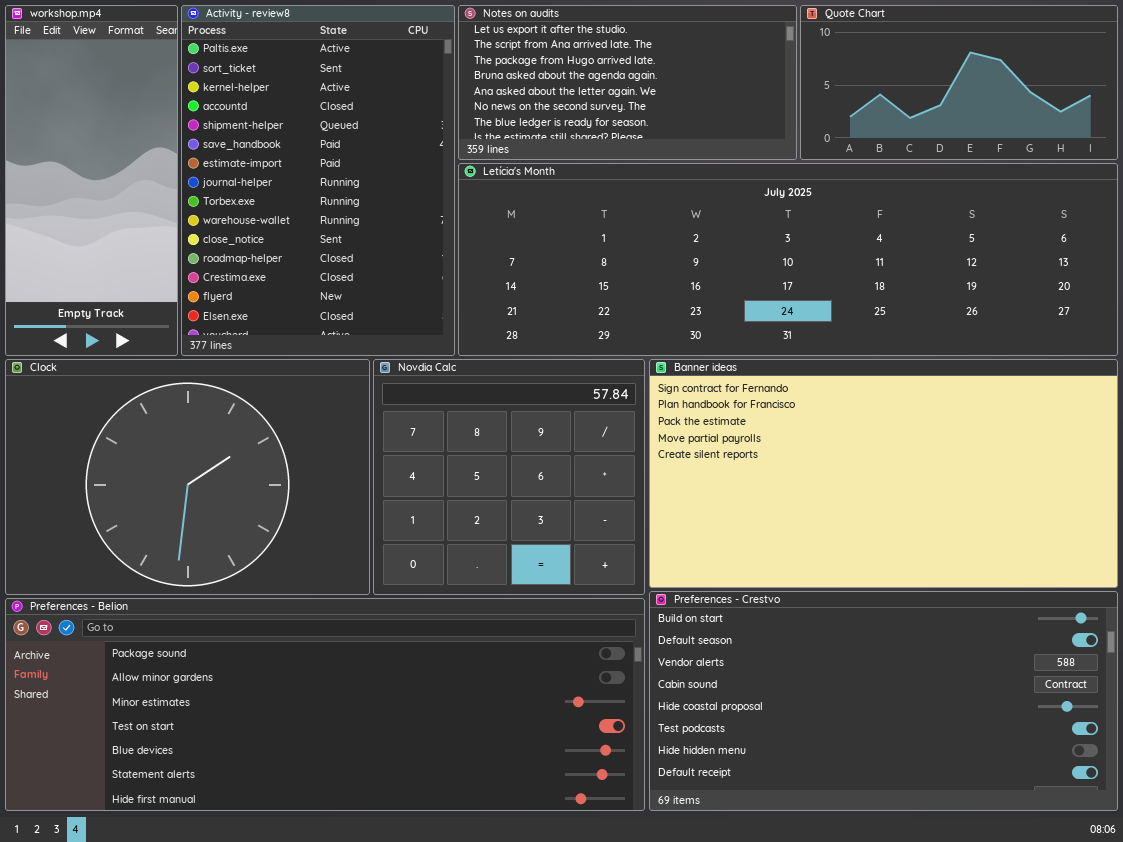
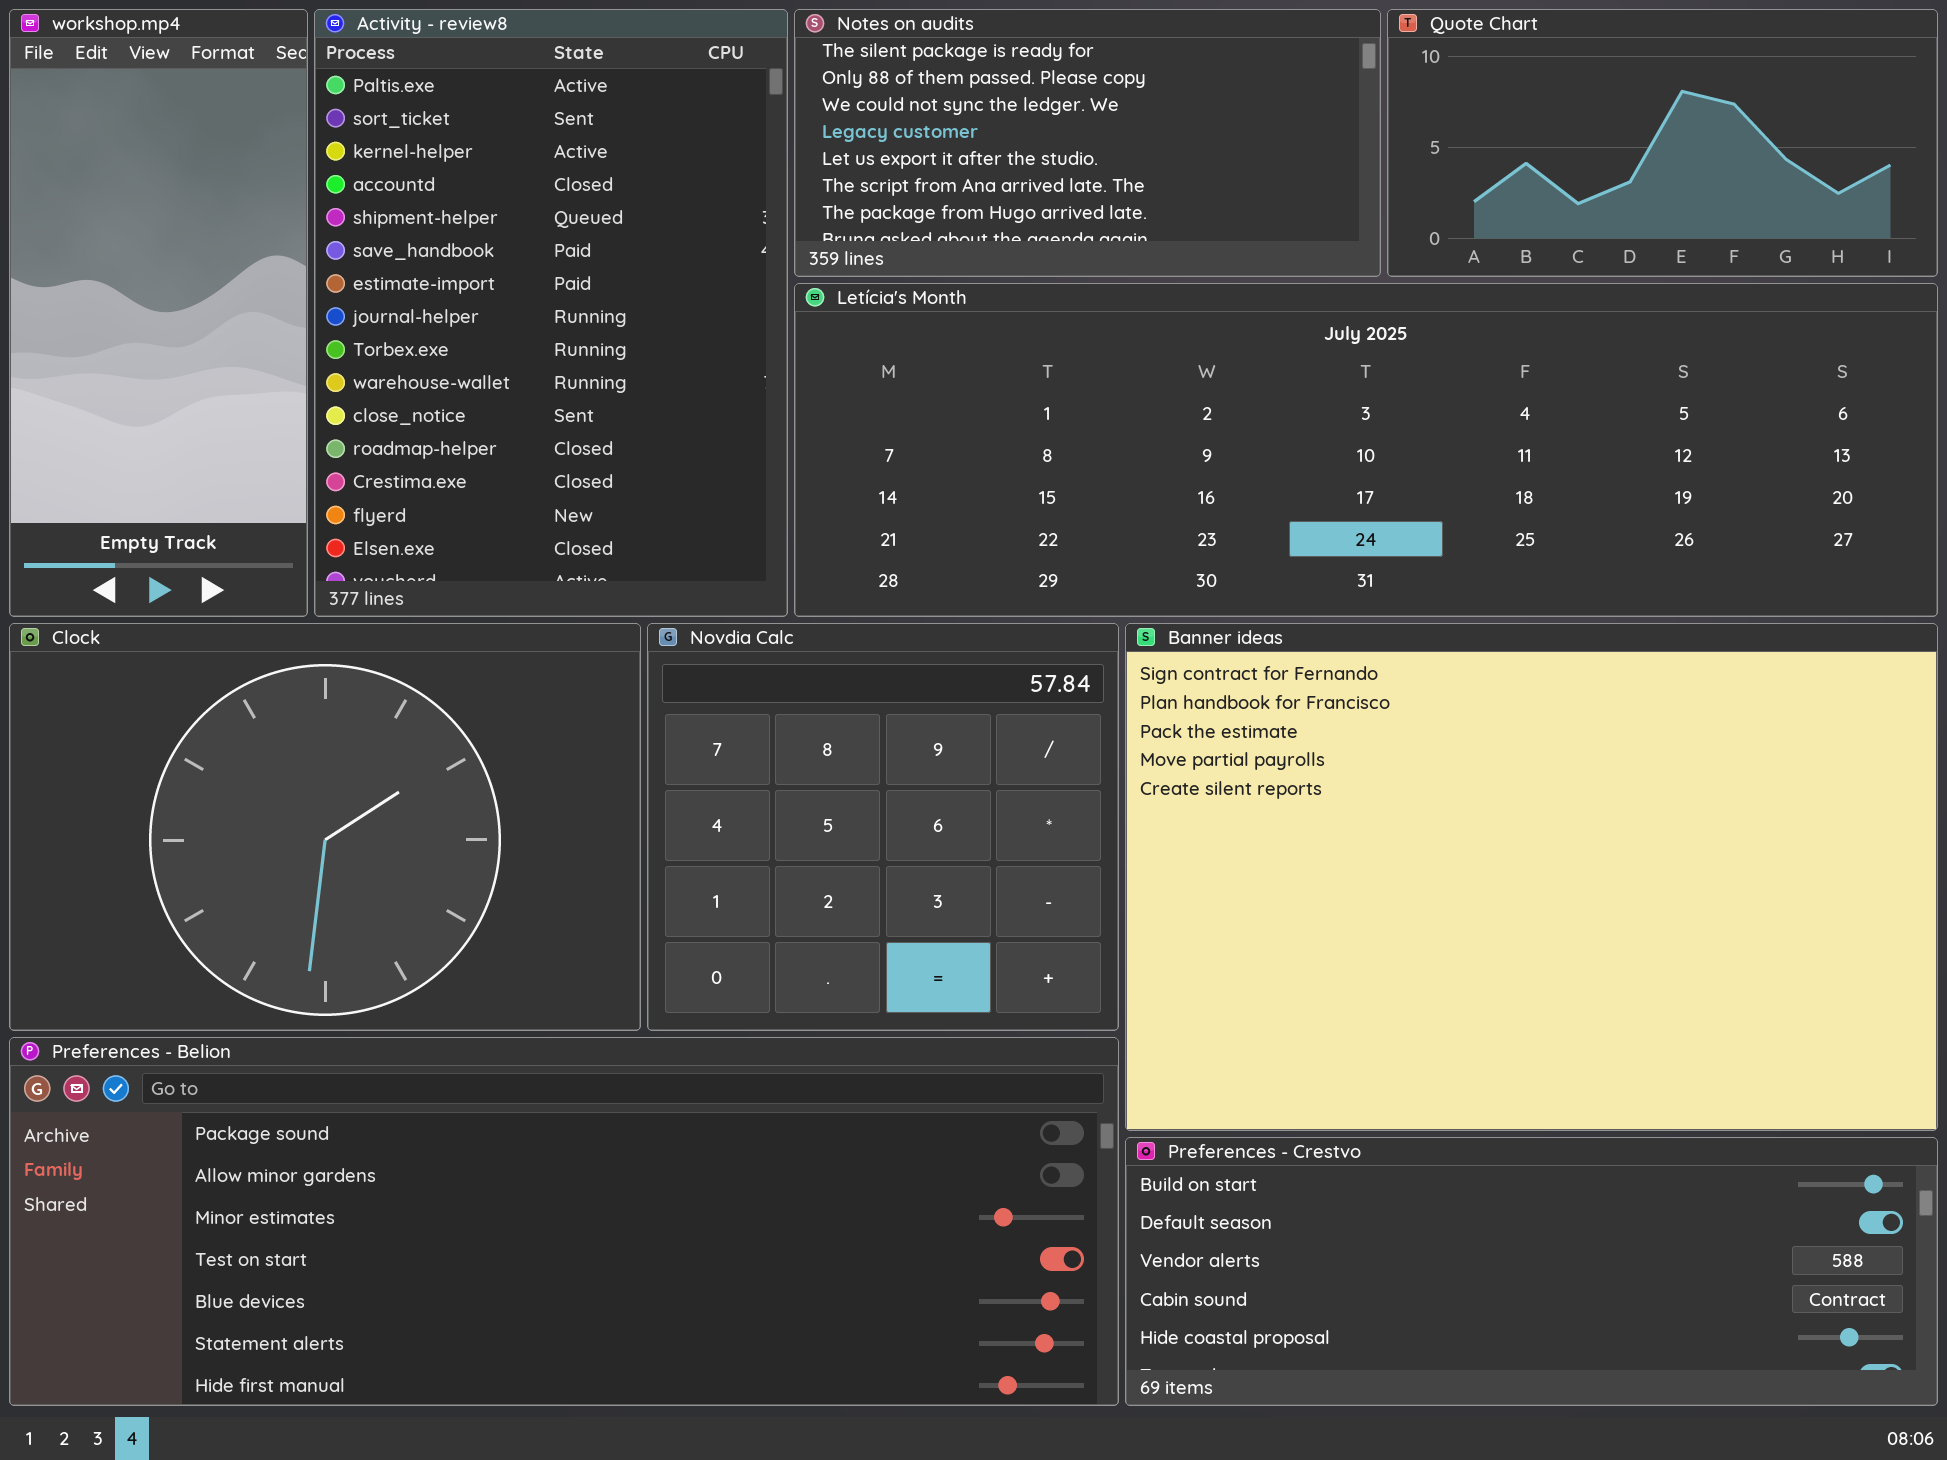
Notes on audits: [458,5,797,160] -> [794,9,1381,277], scrolled up 4 rows
Banner ideas: [649,359,1118,588] -> [1125,623,1938,1131], resized
Preferences - Crestvo: [649,591,1118,811] -> [1125,1137,1938,1406], resized

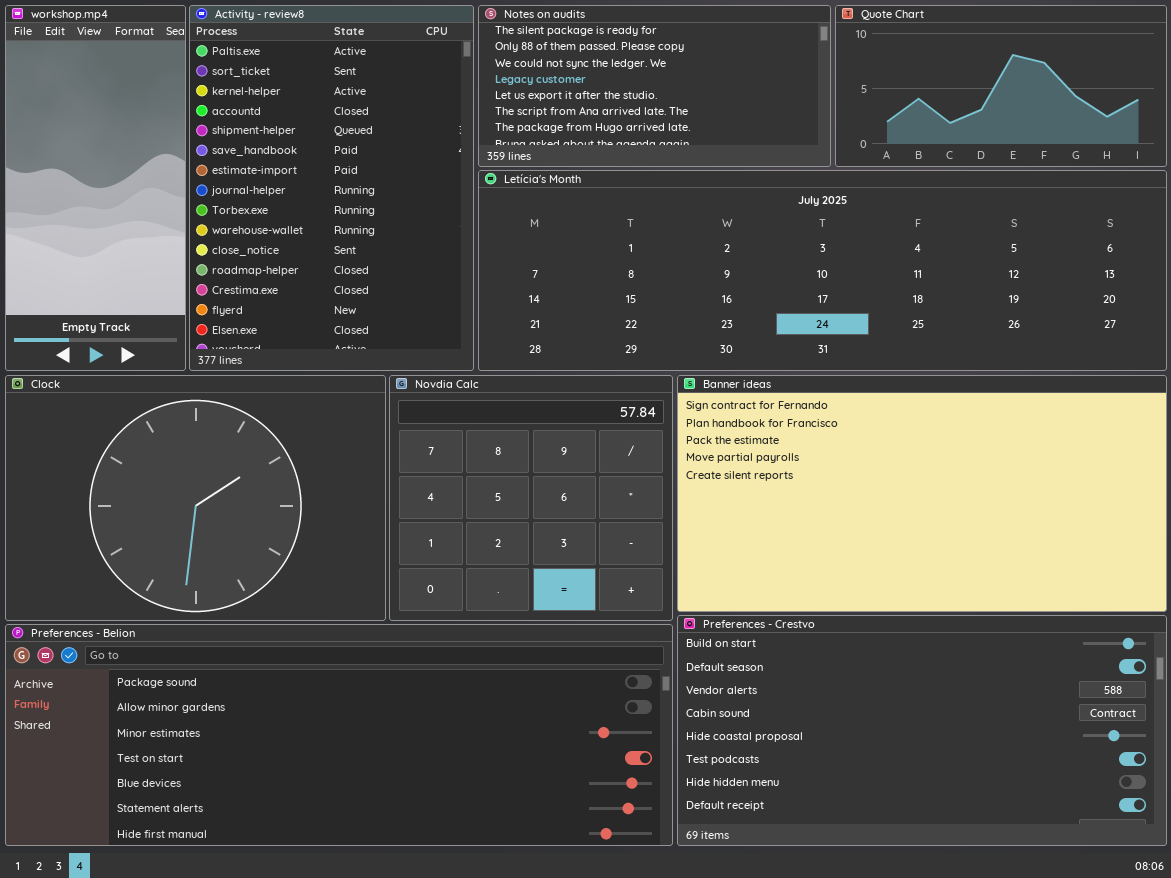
Banner ideas: [1125,623,1938,1131] -> [677,375,1167,612], resized
Preferences - Crestvo: [1125,1137,1938,1406] -> [677,615,1167,846], resized

